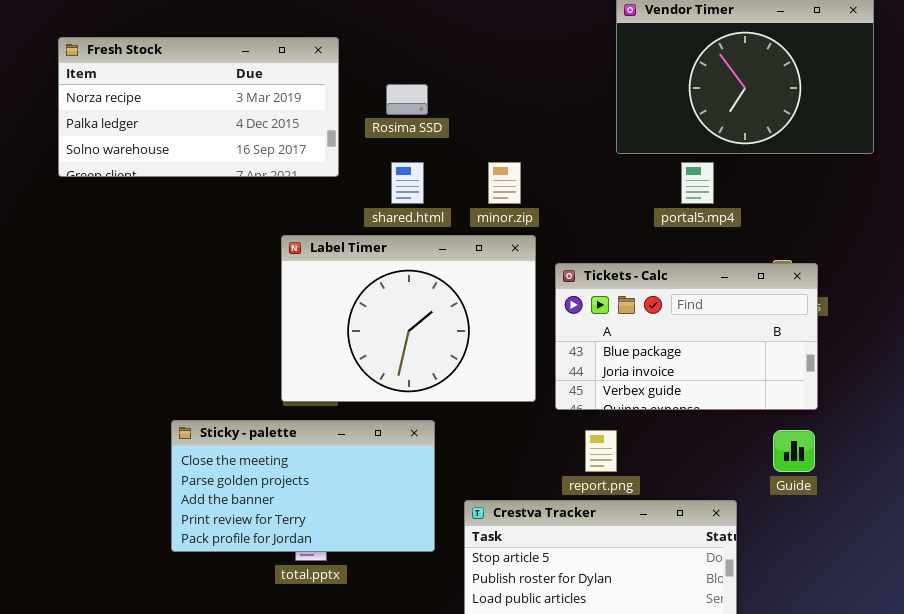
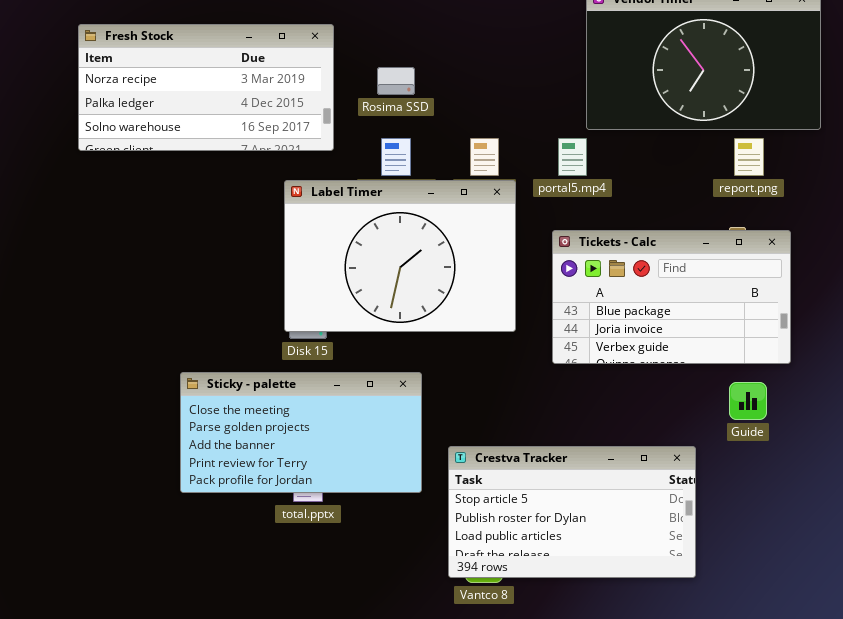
portal5.mp4: [681,162,714,204] -> [558,138,587,176], moved
Label Timer: [281,235,536,402] -> [284,180,516,332], moved
Tickets - Calc: [555,263,818,410] -> [552,230,791,364], moved
report.png: [585,430,617,472] -> [734,138,764,176], moved

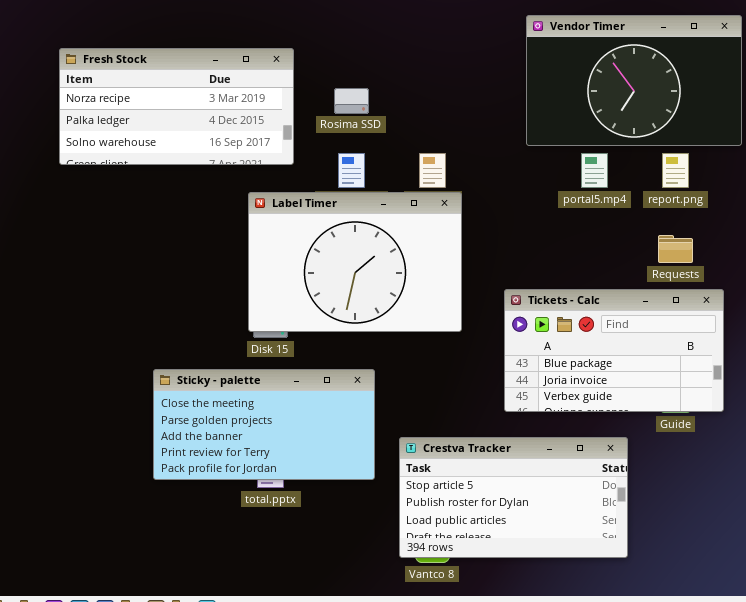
portal5.mp4: [558,138,587,176] -> [581,153,608,188], moved
Tickets - Calc: [552,230,791,364] -> [504,289,724,412], moved

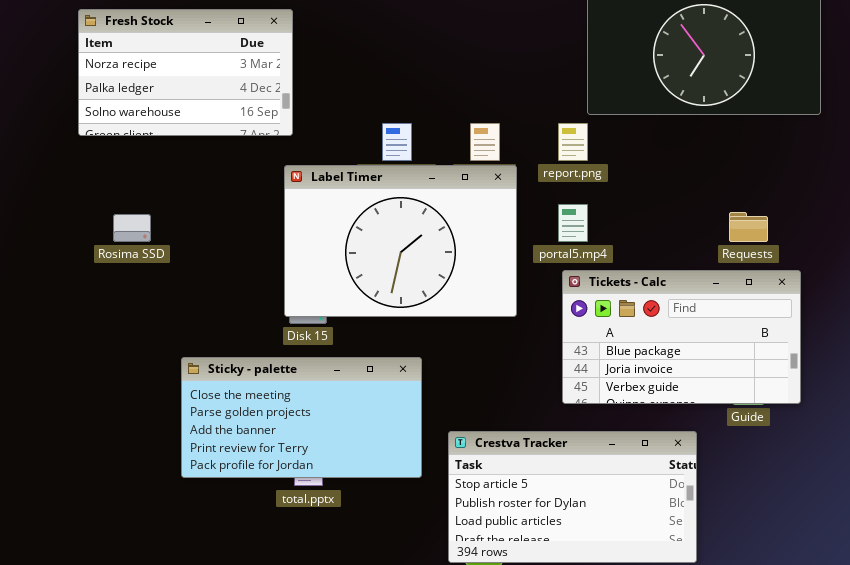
Fresh Stock: [59,48,294,165] -> [78,9,293,136], resized
Rosima SSD: [334,88,369,114] -> [113,214,151,242], moved
portal5.mp4: [581,153,608,188] -> [558,204,588,242], moved
report.png: [662,153,689,188] -> [558,123,588,161], moved

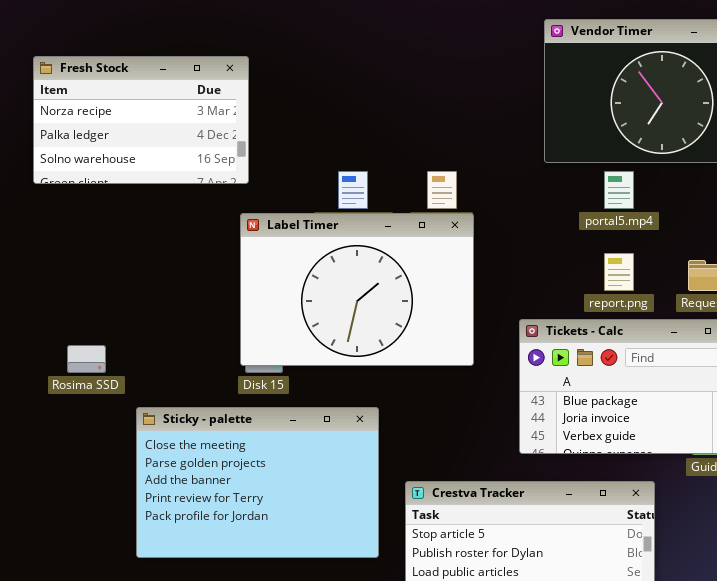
report.png: [558,123,588,161] -> [604,253,634,291], moved
portal5.mp4: [558,204,588,242] -> [604,171,634,209], moved
Rosima SSD: [113,214,151,242] -> [67,345,106,373], moved
Sticky - palette: [181,357,422,478] -> [136,407,379,558], resized

